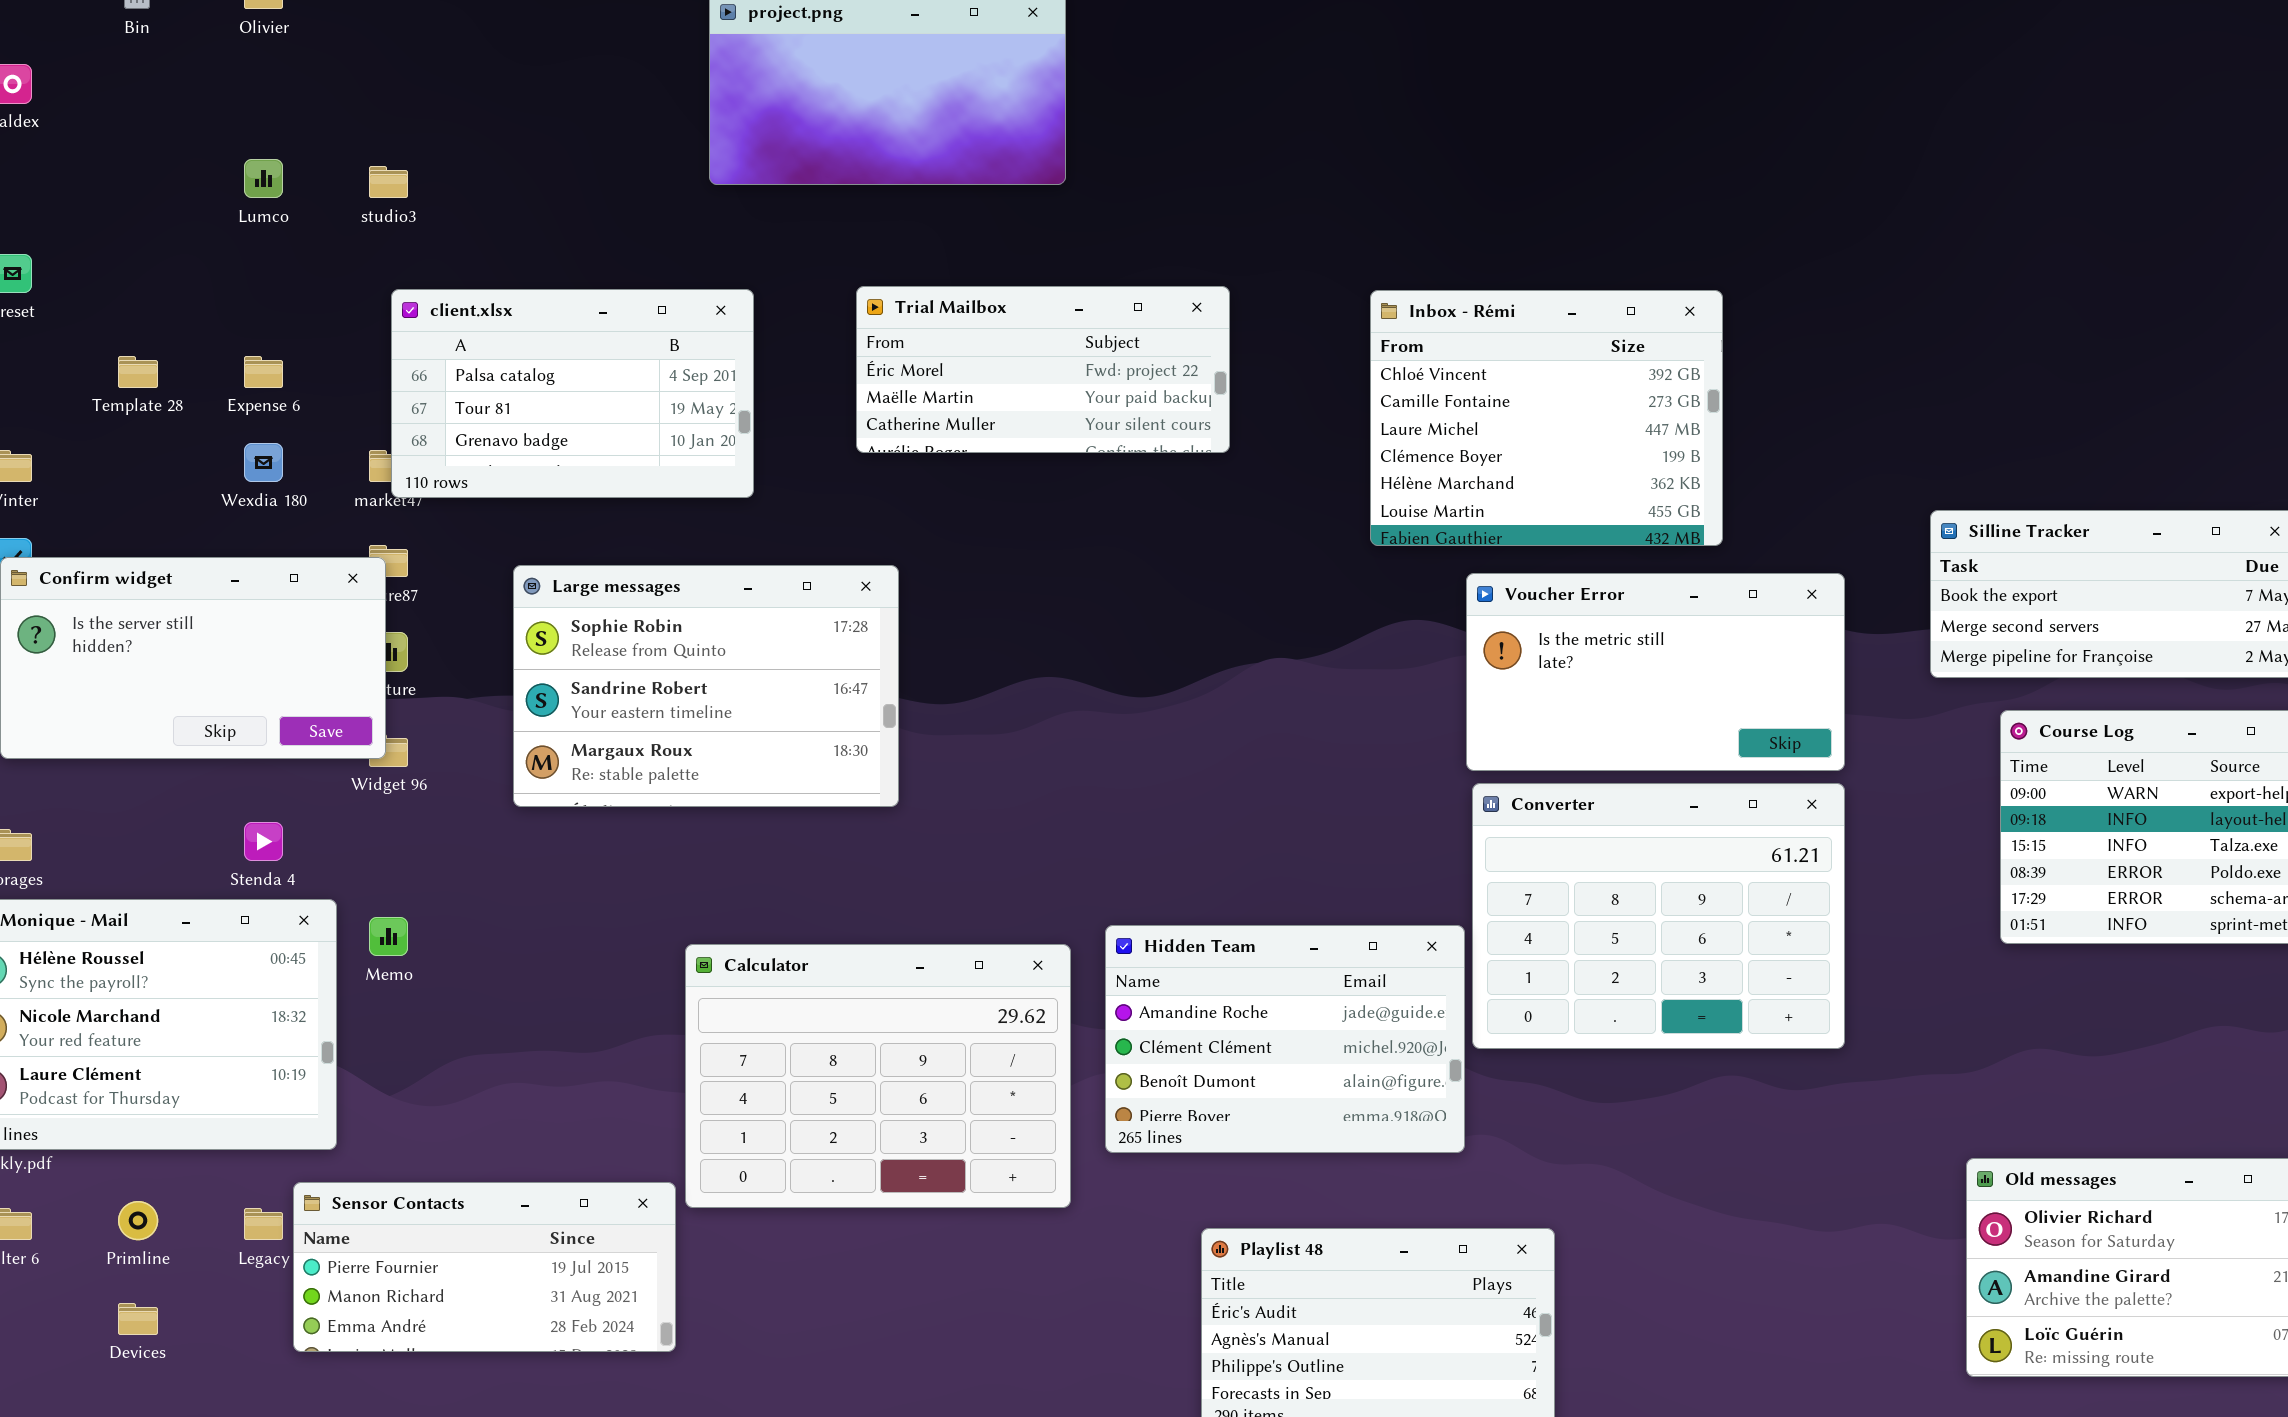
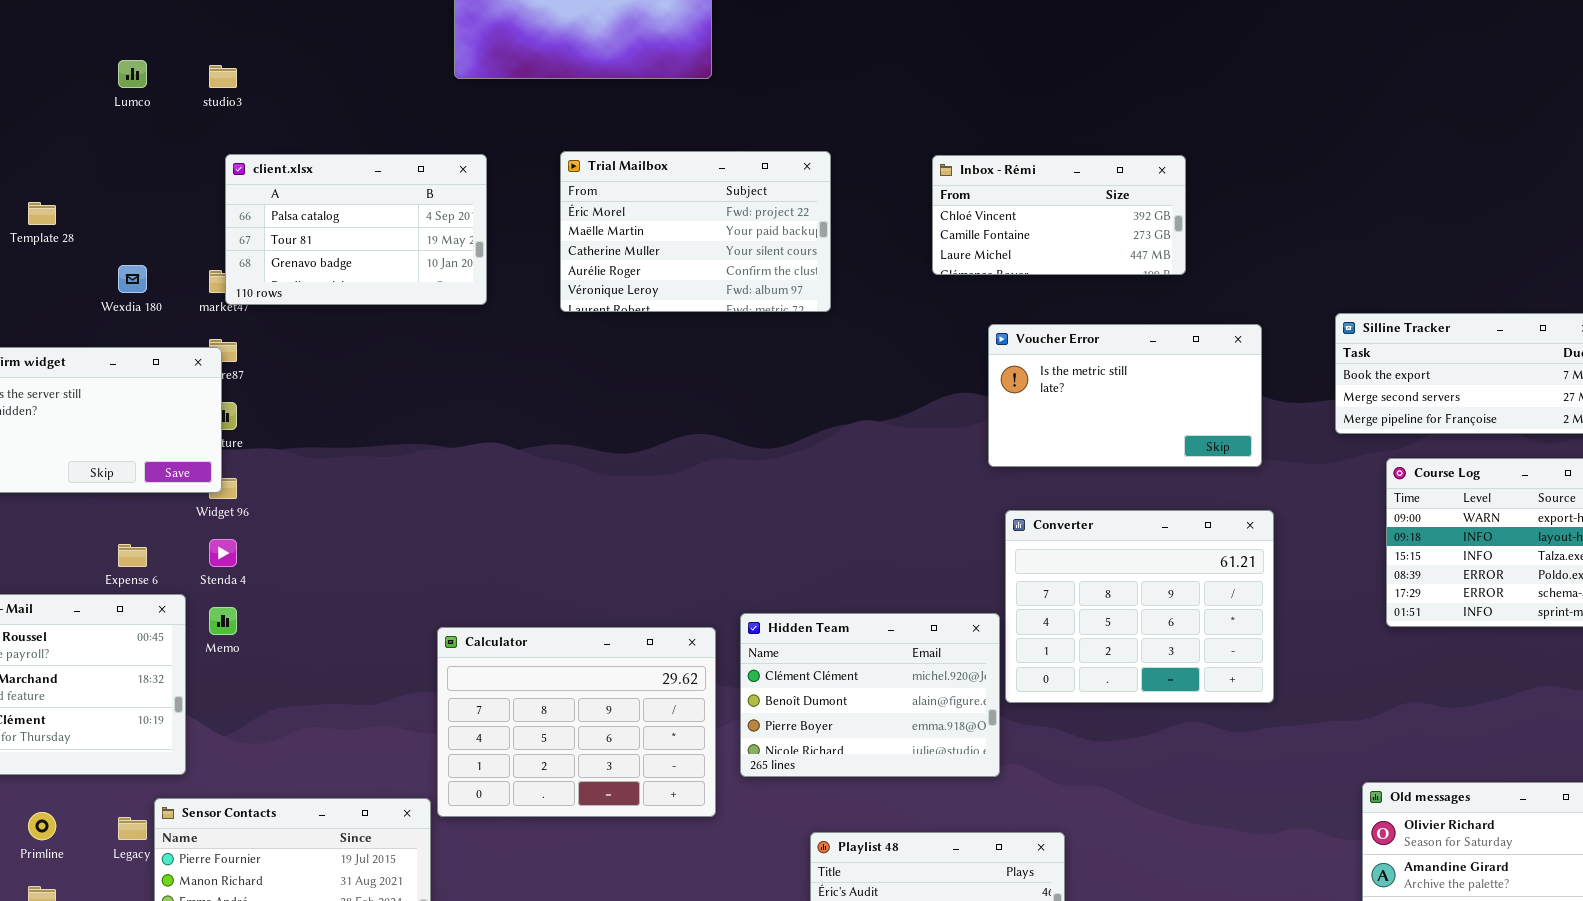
Trial Mailbox: [856,286,1230,453] -> [560,151,831,312], resized
Inbox - Rémi: [1370,290,1723,546] -> [932,155,1186,275], resized
Expense 6: [244,356,283,388] -> [118,544,147,567], moved
Large messages: [513,565,899,807] -> none, closed
Voucher Error: [1466,573,1845,771] -> [988,324,1262,467], moved
Stenda 4: [244,822,283,861] -> [209,539,237,567], moved
Hidden Team: [1105,925,1465,1153] -> [740,613,1000,777], scrolled down 1 row

